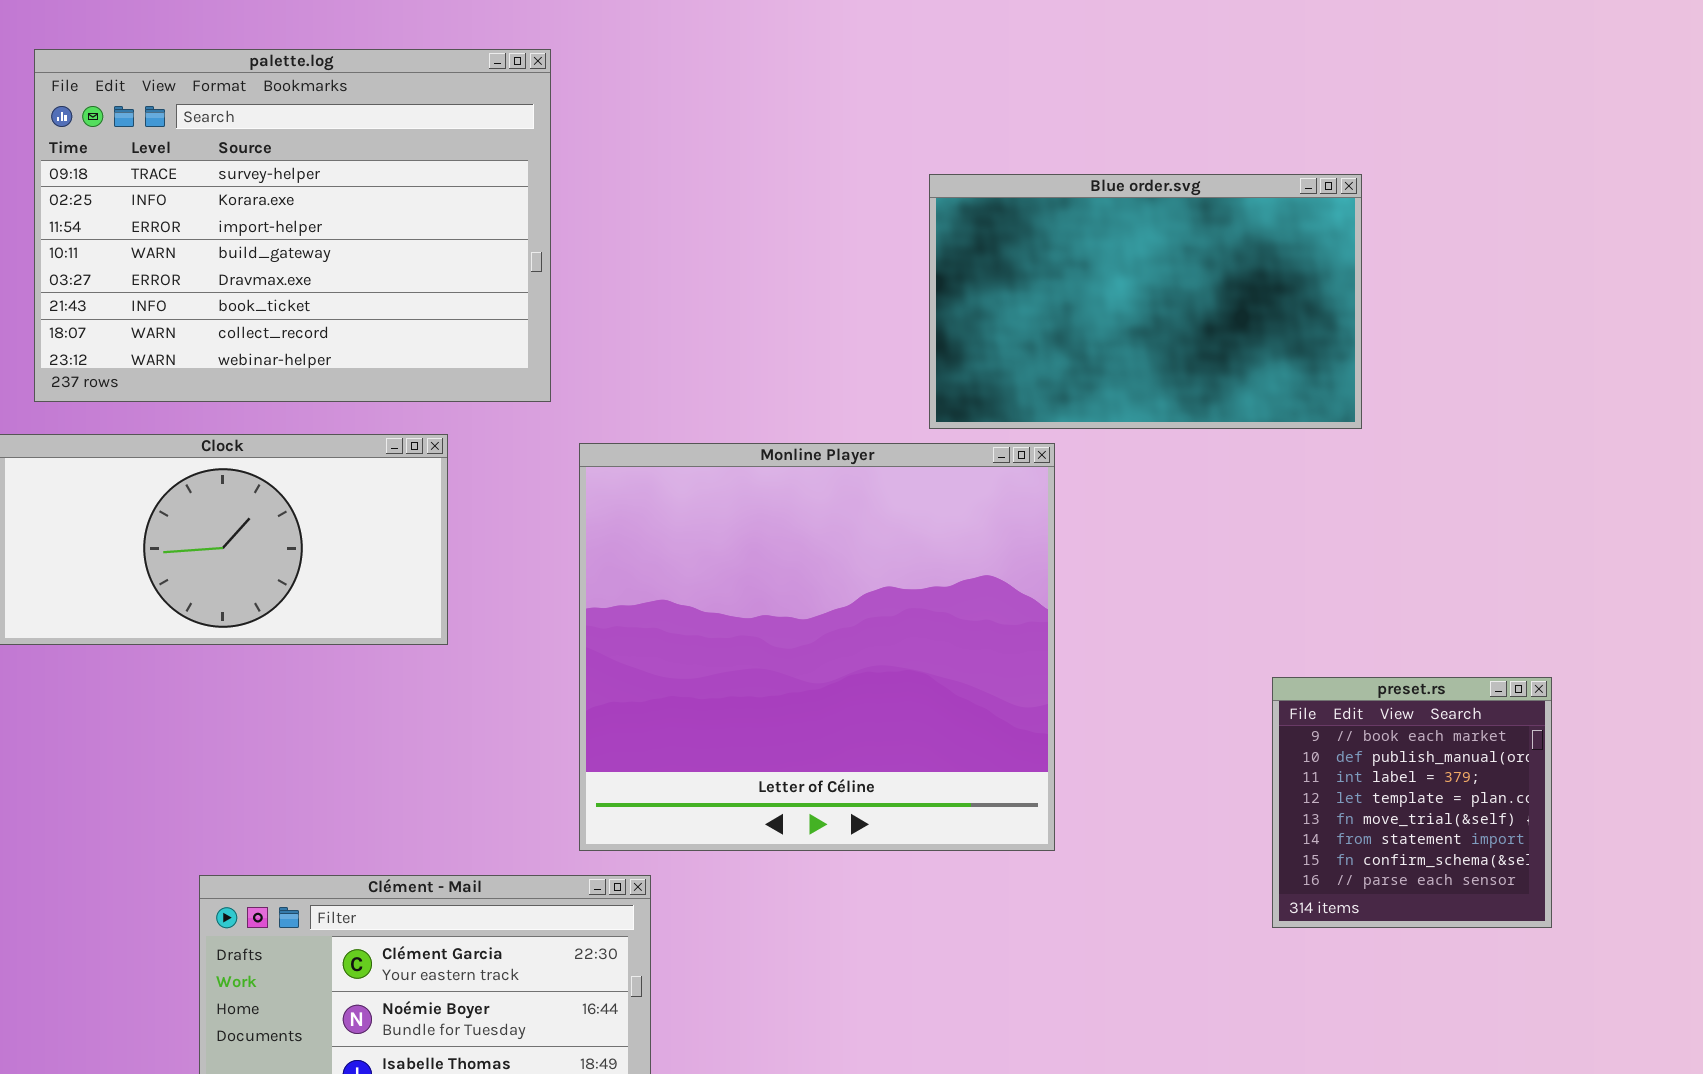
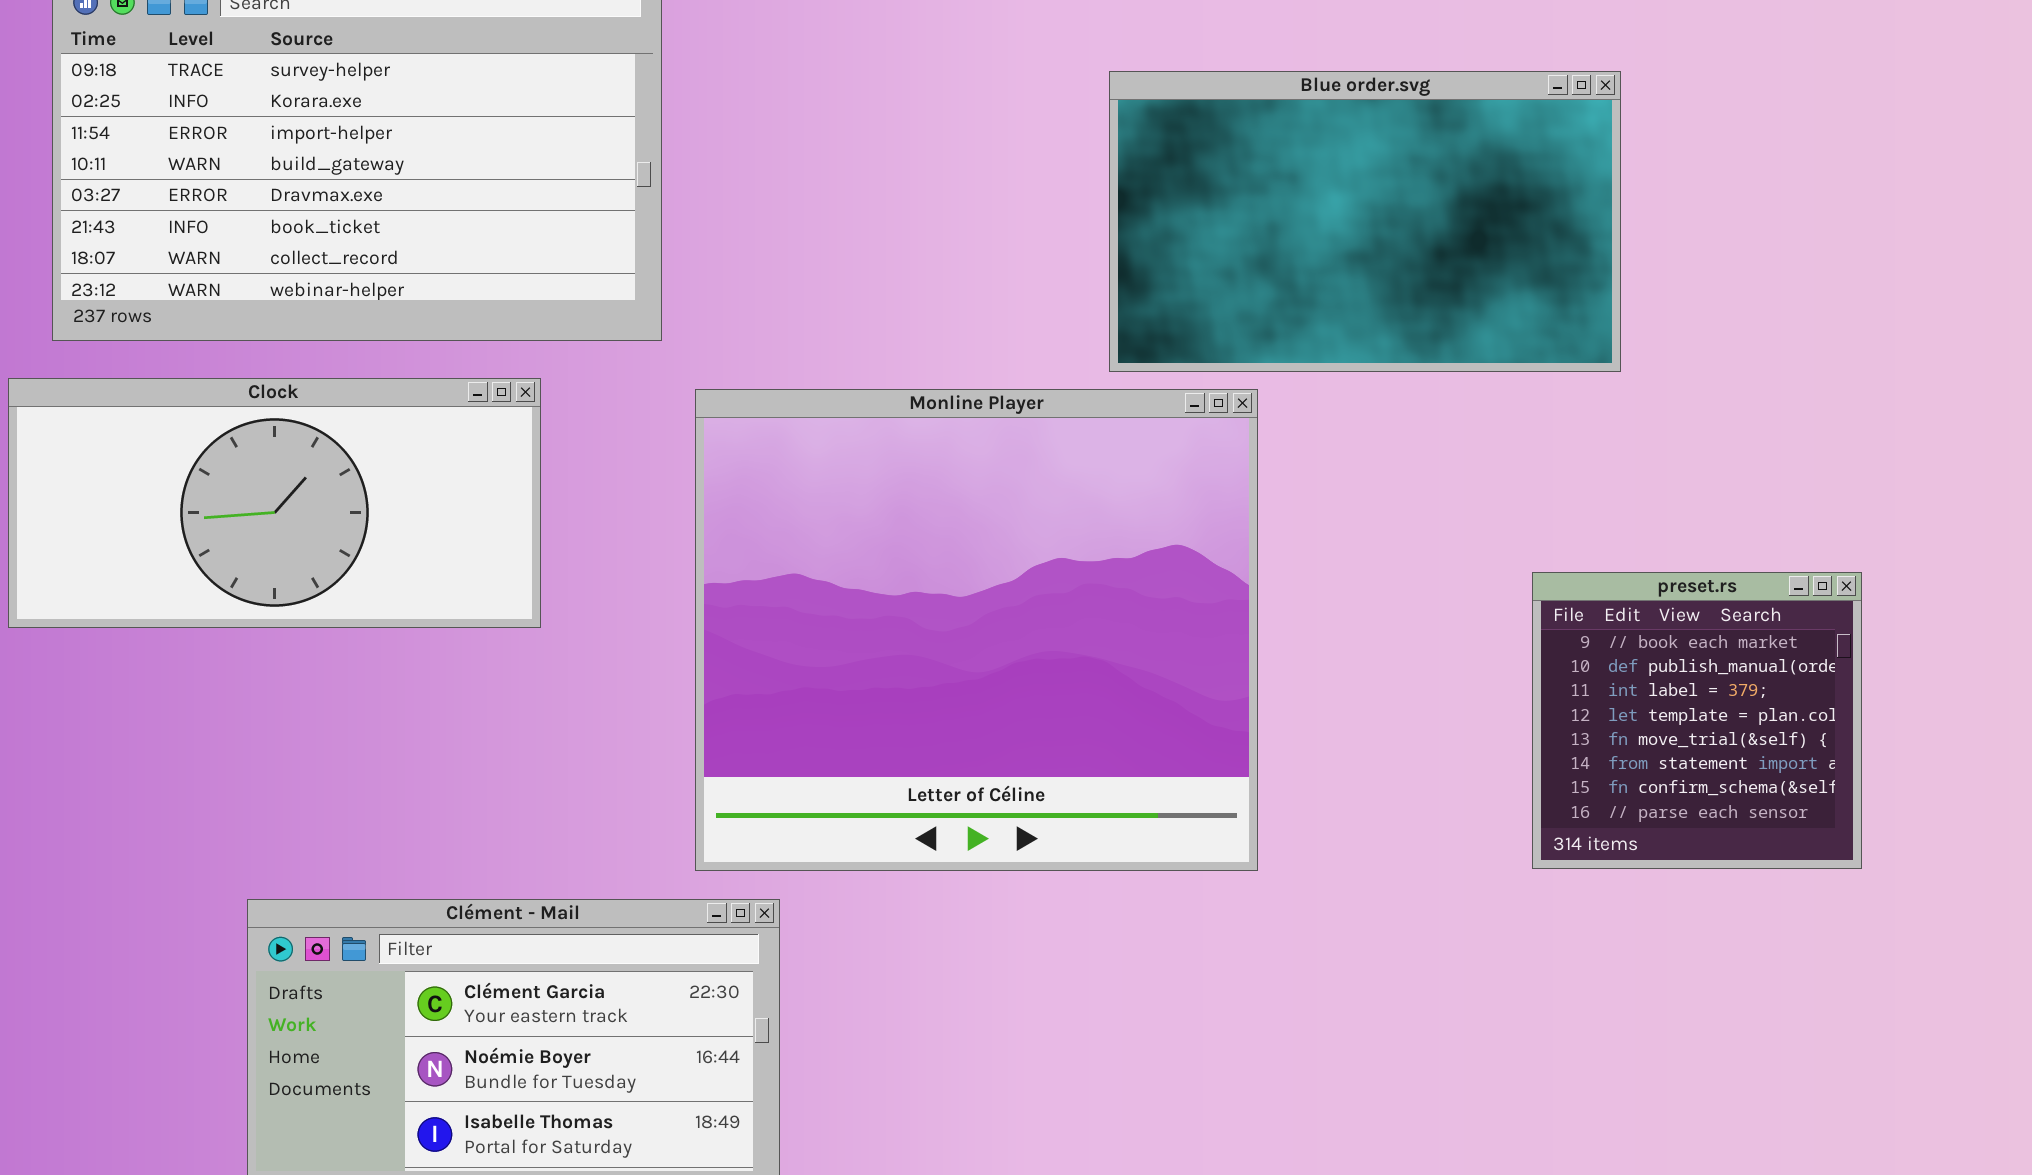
preset.rs: [1272,677,1552,928] -> [1532,572,1862,869], moved

